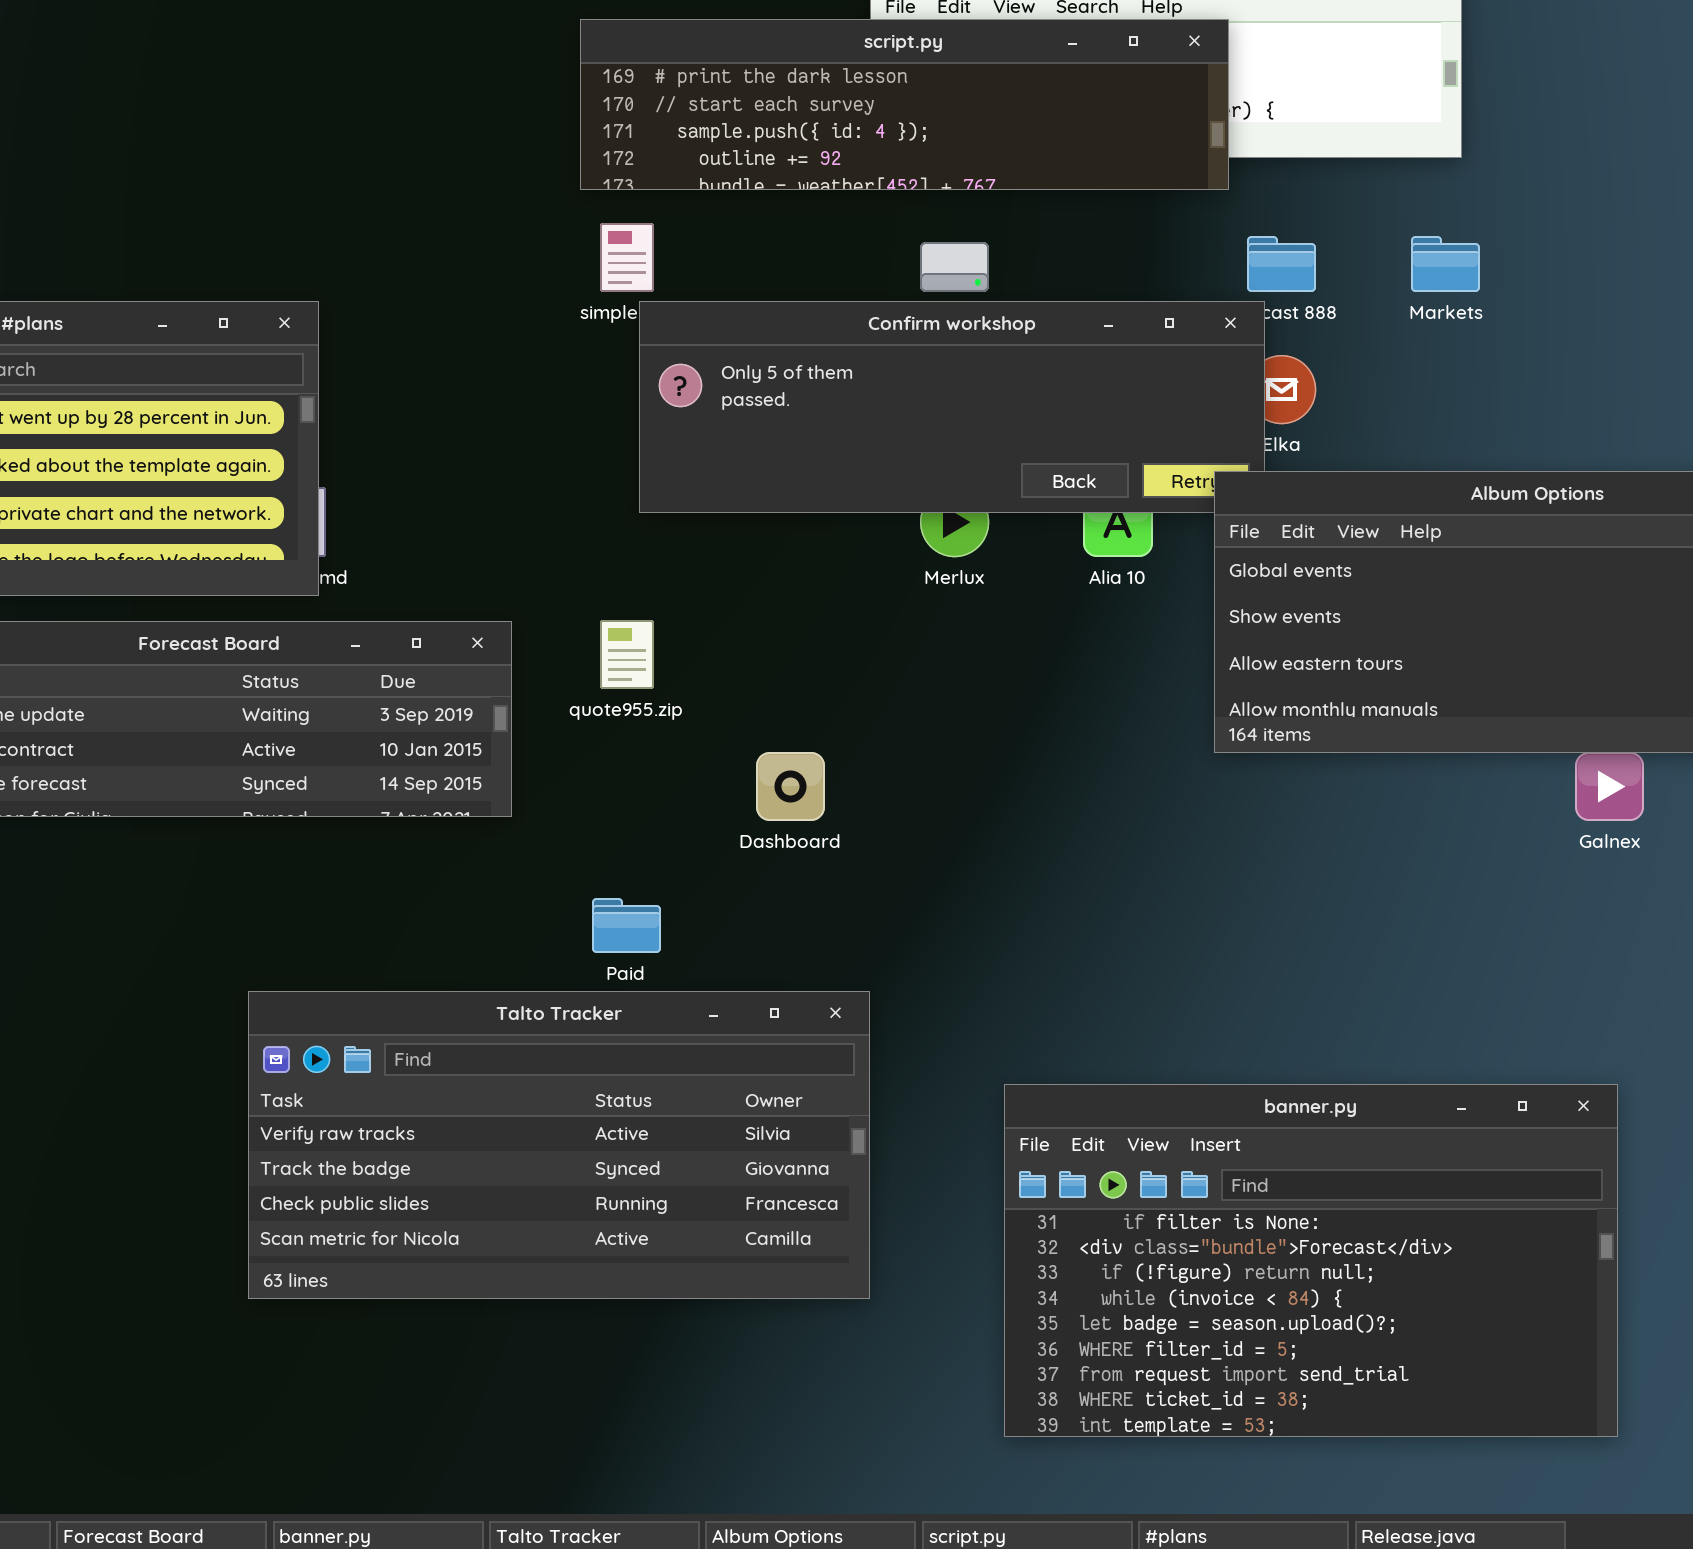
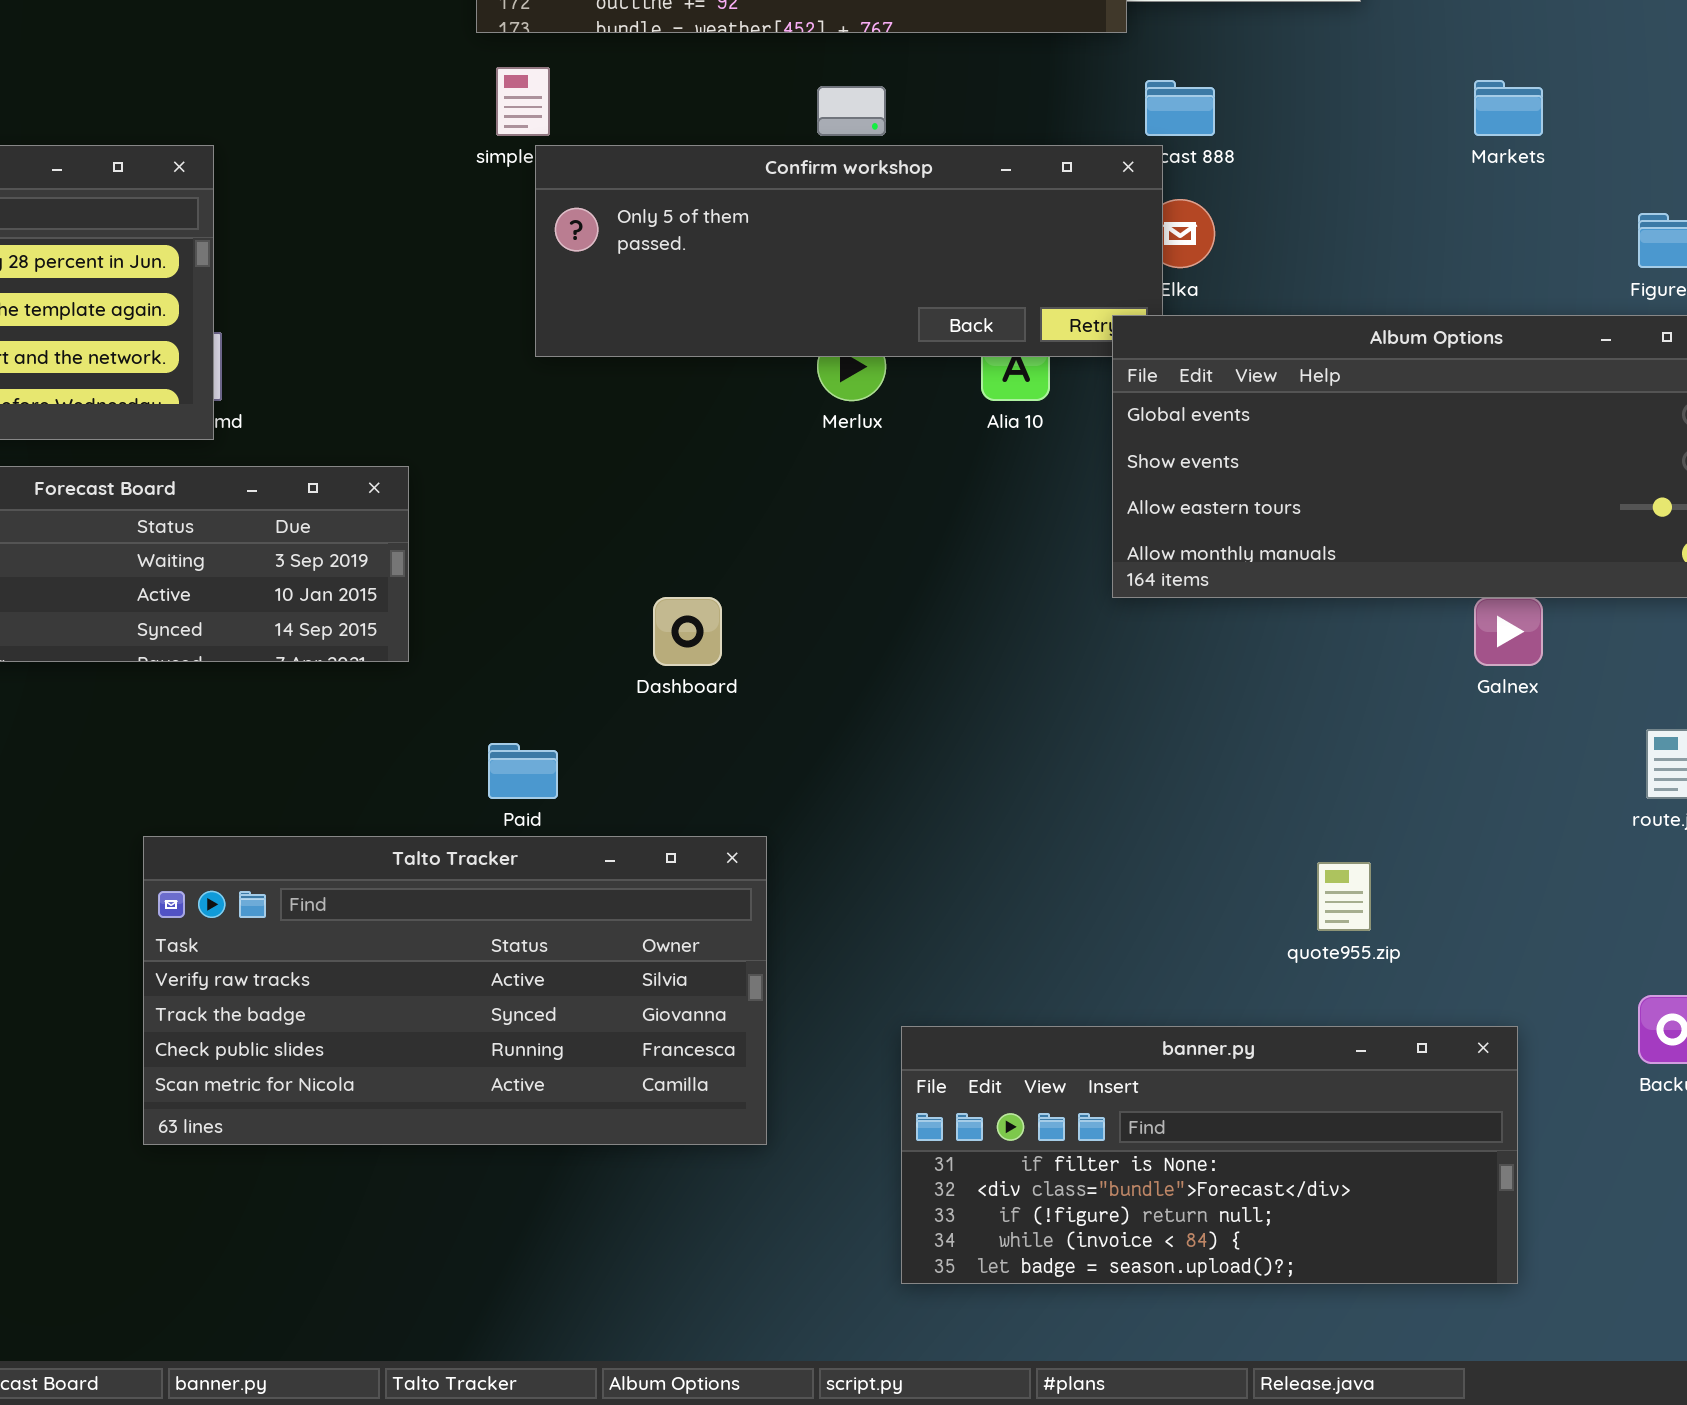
Markets: [1411,236,1480,292] -> [1474,80,1543,136], moved
quote955.zip: [600,620,654,689] -> [1317,862,1371,931], moved
banner.py: [1004,1084,1618,1437] -> [901,1026,1518,1284], resized

